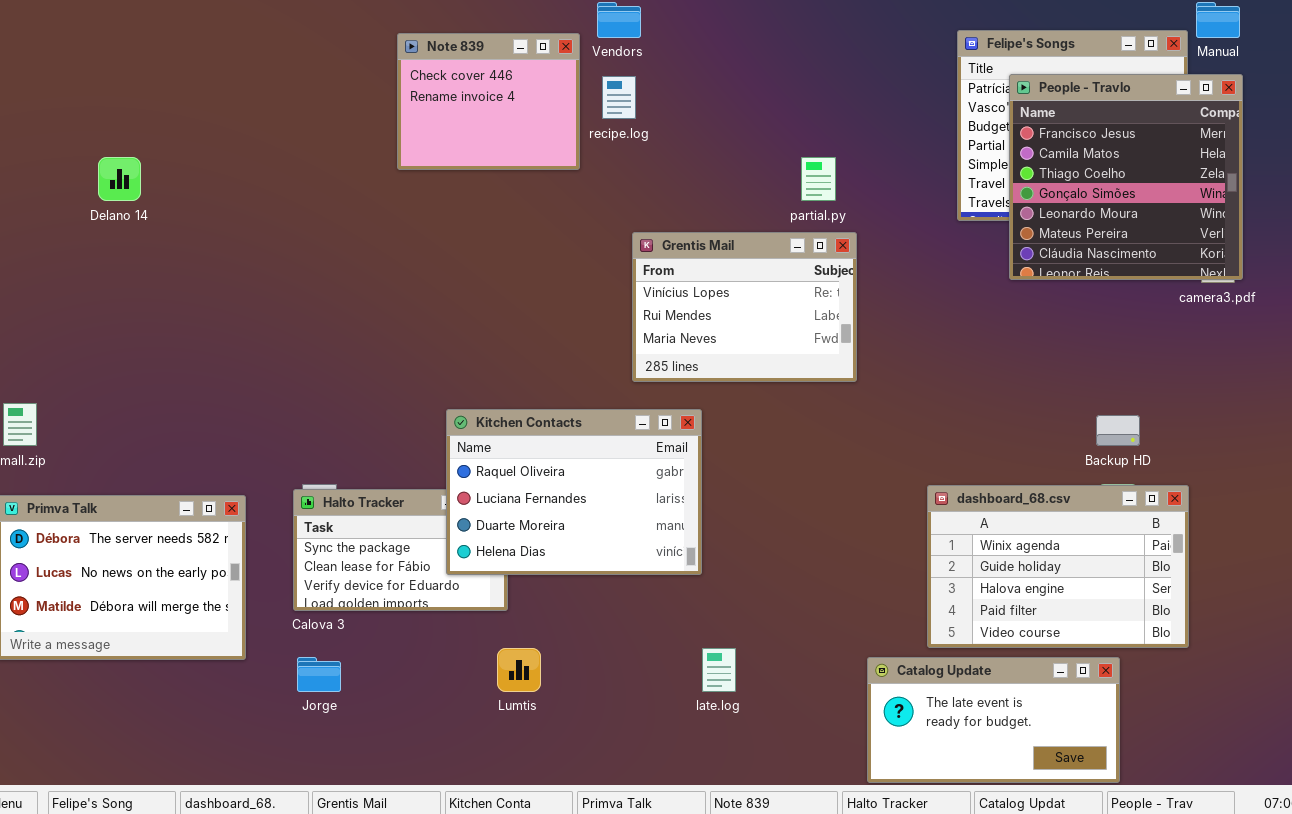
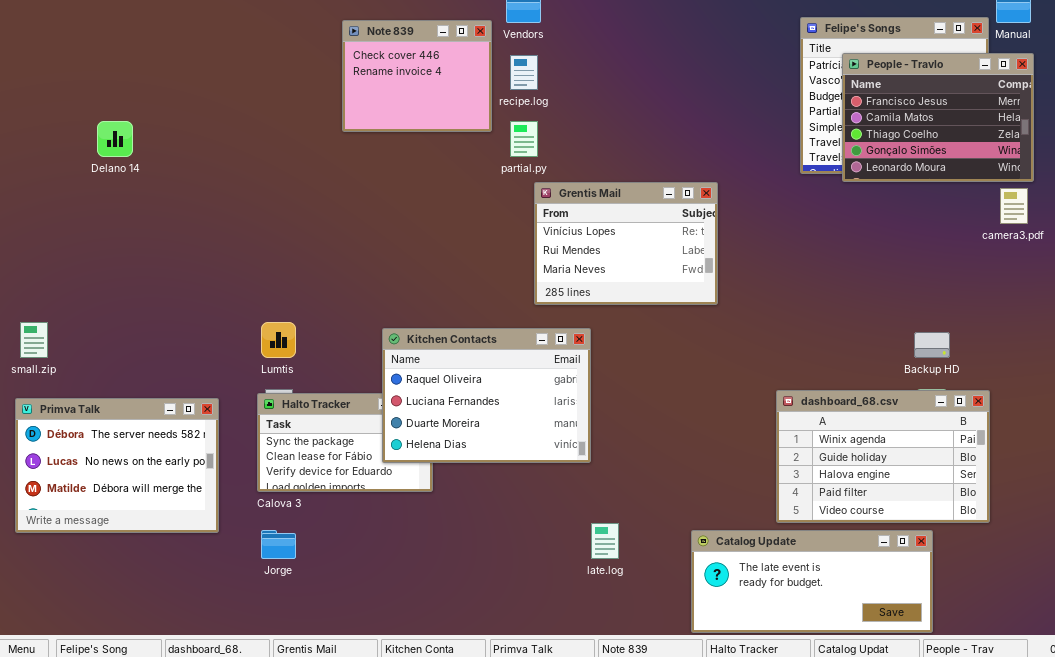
People - Travlo: [1009,74,1243,280] -> [842,53,1034,182], resized
partial.py: [801,157,836,201] -> [510,121,538,157], moved
Lumtis: [497,648,541,692] -> [261,322,296,358], moved
Catalog Update: [867,657,1120,783] -> [691,530,933,633], resized

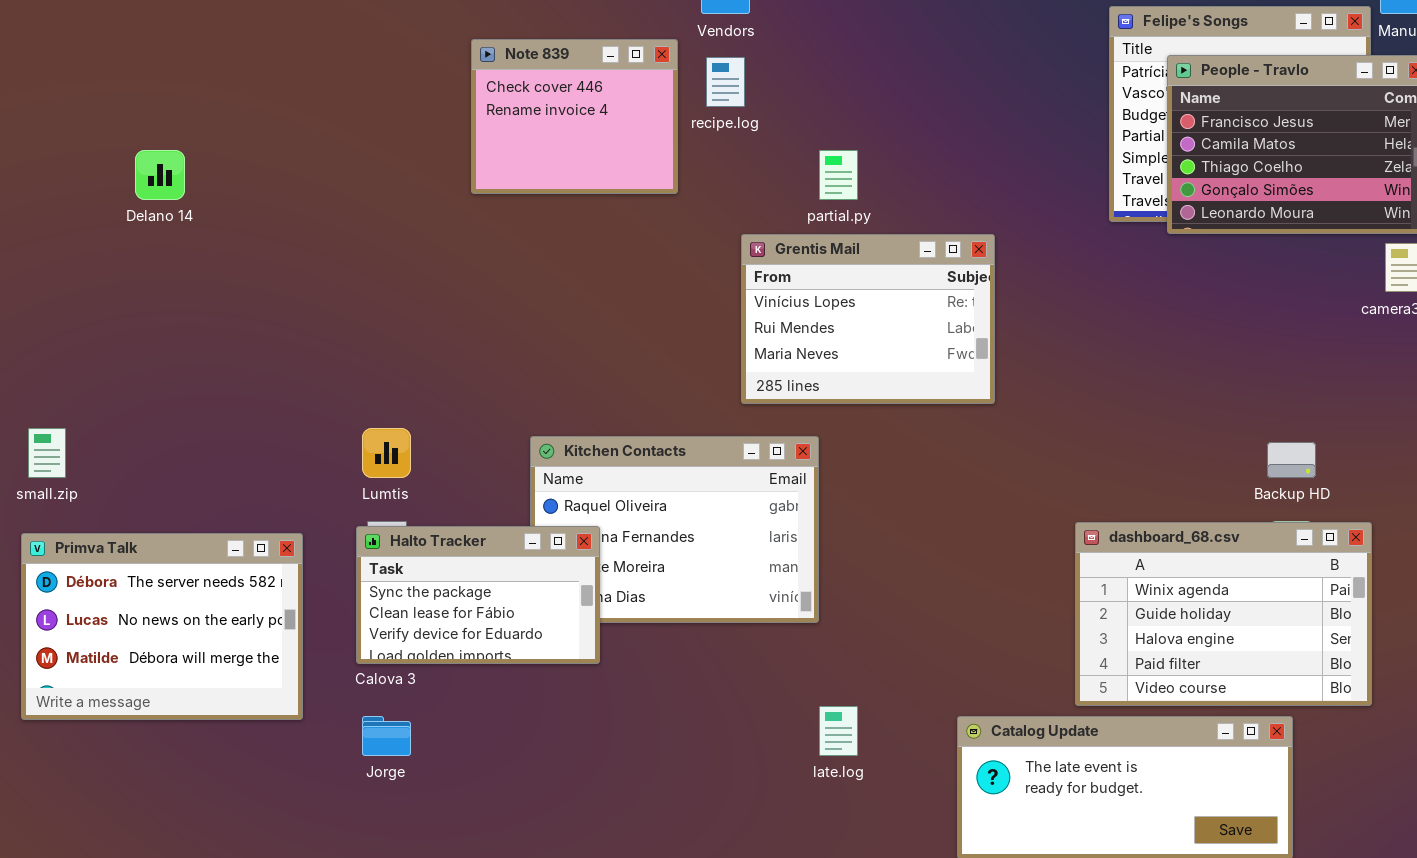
Note 839: [342,20,492,132] -> [471,39,678,194], moved
partial.py: [510,121,538,157] -> [819,150,858,200], moved
Halto Tracker: [257,393,433,492] -> [356,526,600,664], raised

